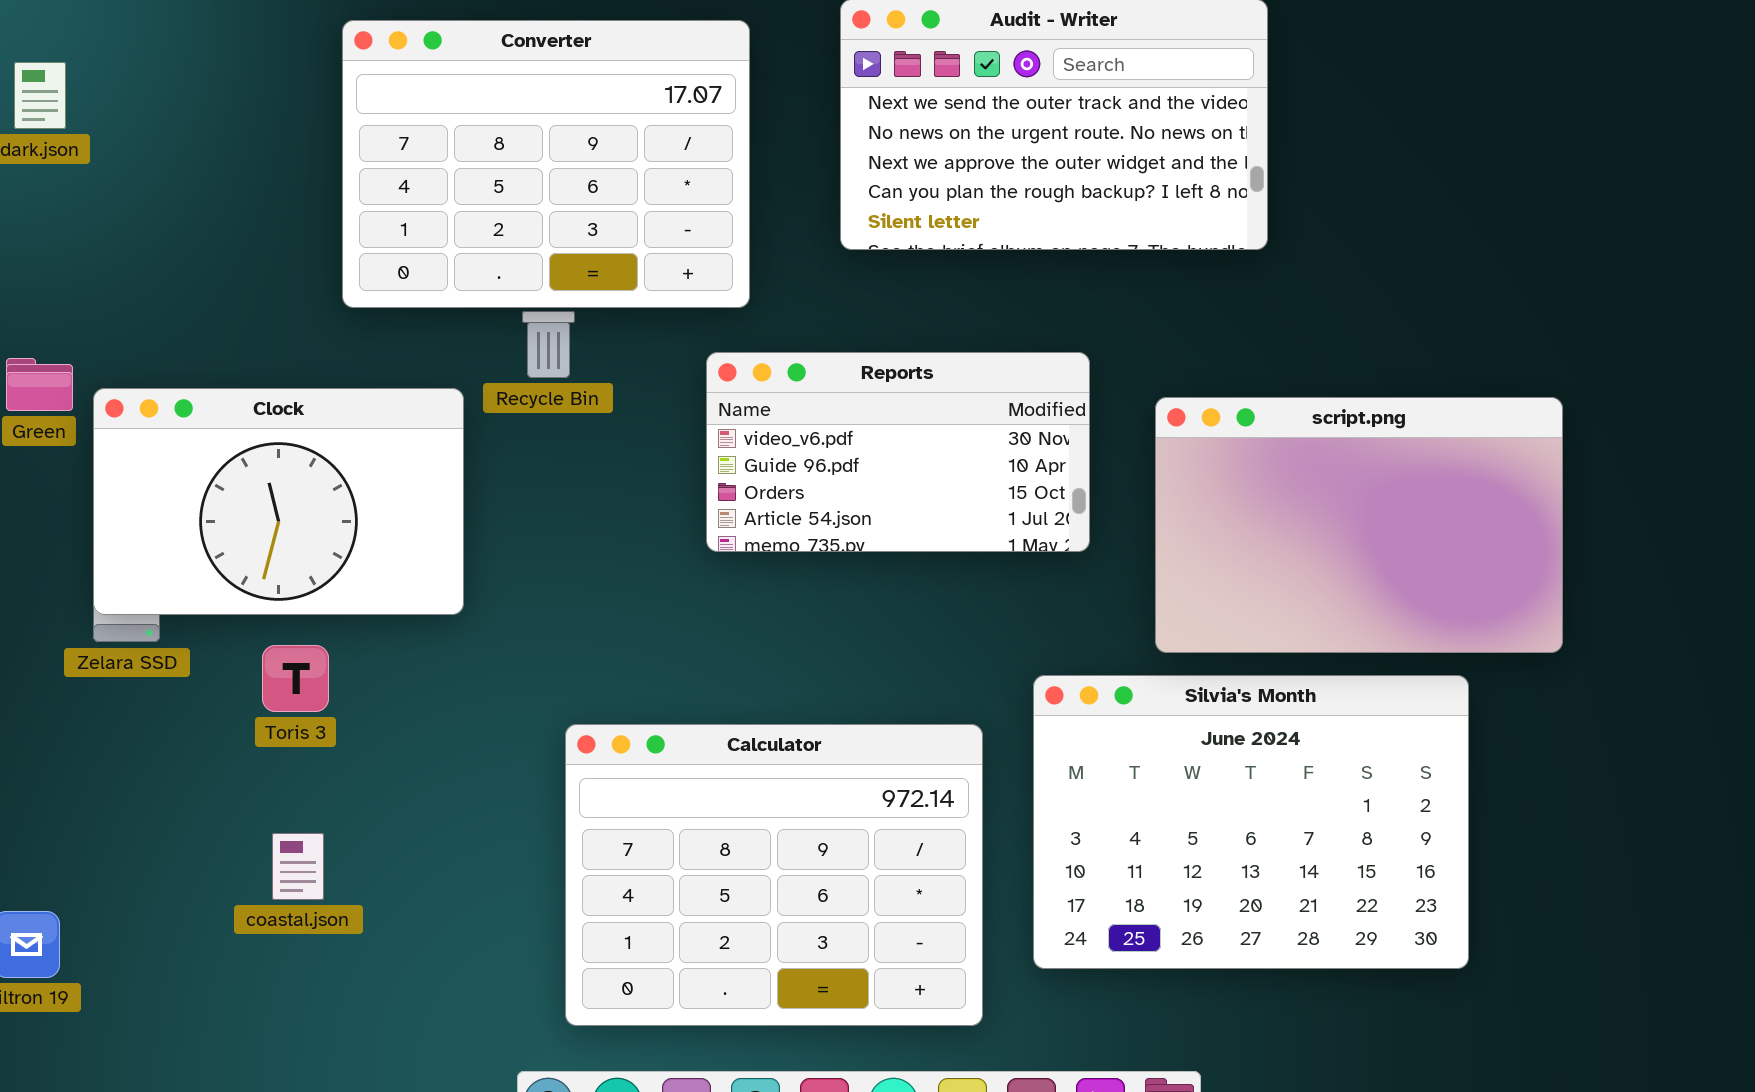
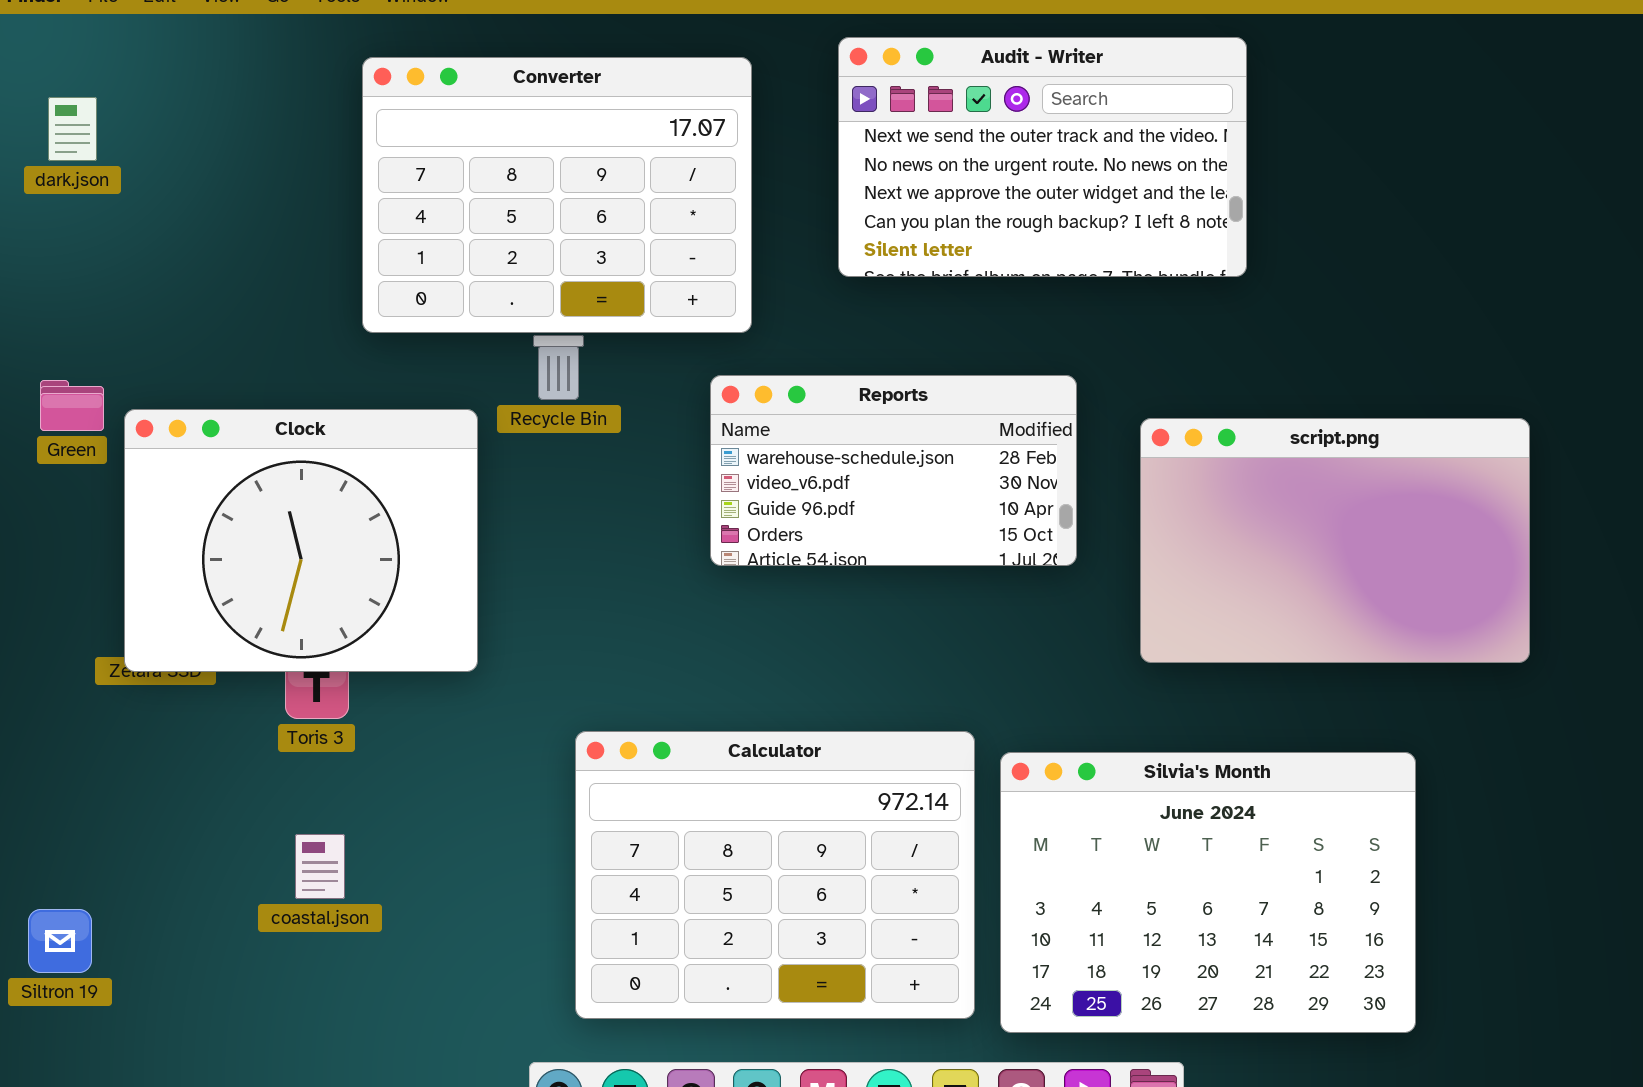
Reports: [706,352,1090,552] -> [710,375,1077,566], scrolled up 1 row
Clock: [93,388,464,615] -> [124,409,478,672], resized
Silvia's Month: [1033,675,1469,969] -> [1000,752,1416,1033], moved

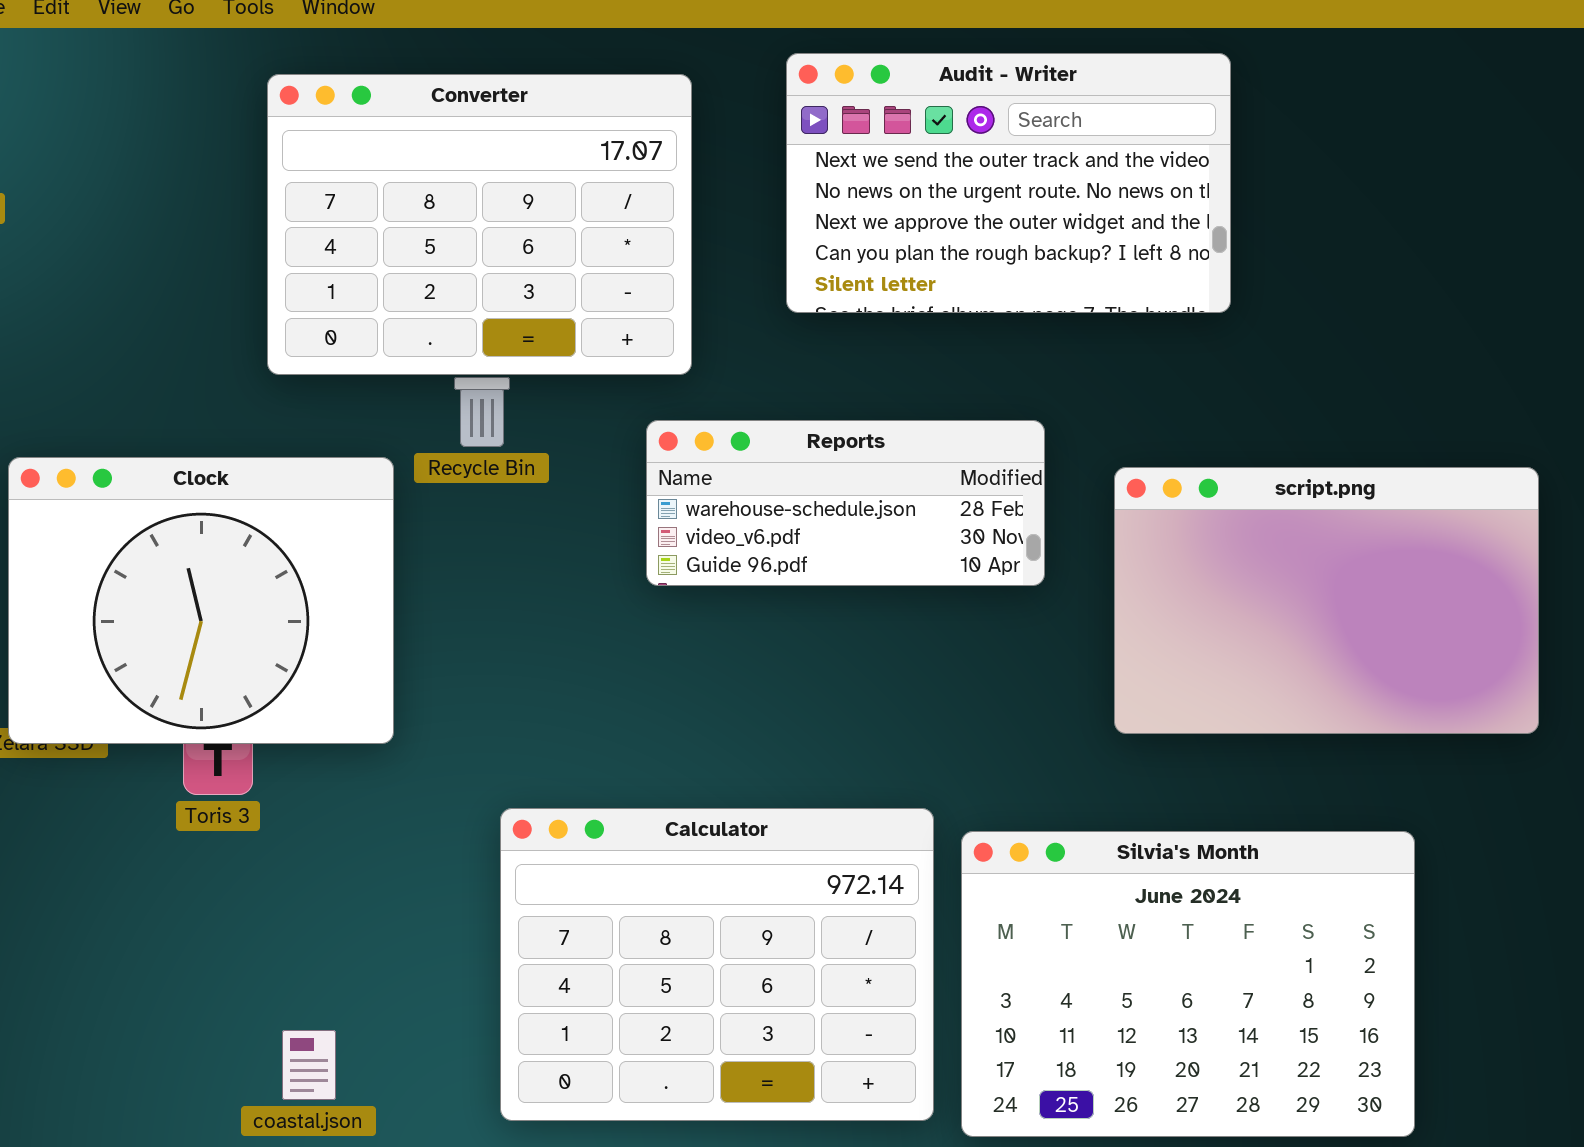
Reports: [710,375,1077,566] -> [646,420,1045,586], resized
coastal.json: [295,834,345,899] -> [282,1030,336,1100], moved

